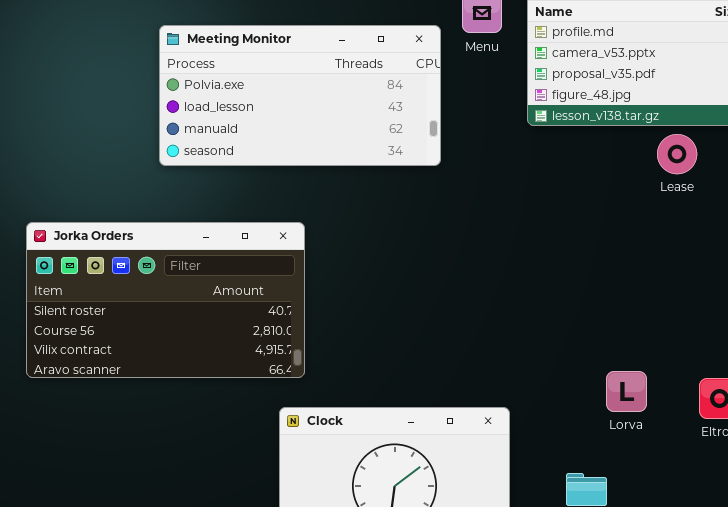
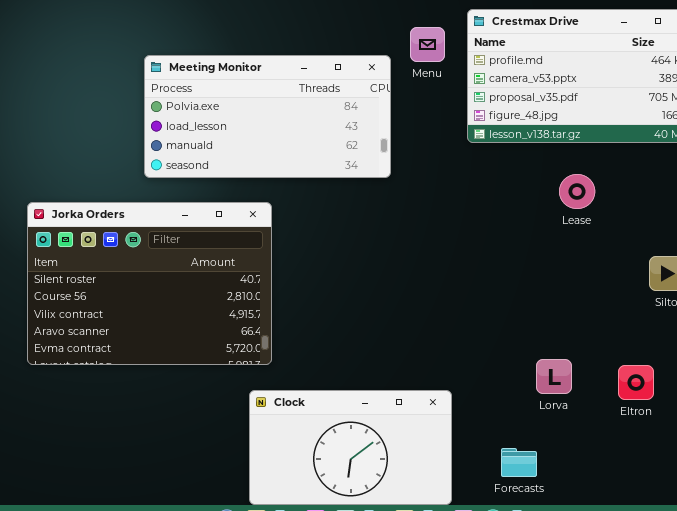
Lease: [657,134,697,174] -> [559,174,595,209], moved
Jorka Orders: [26,222,305,378] -> [27,202,272,365], resized

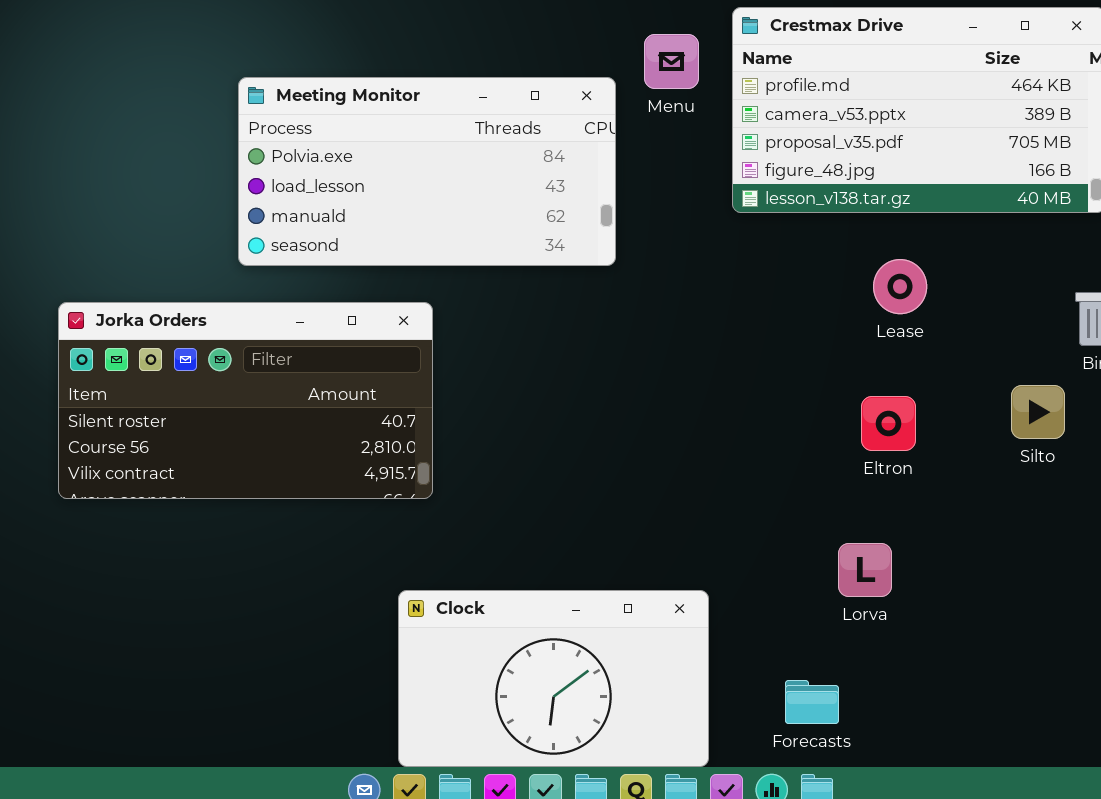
Jorka Orders: [27,202,272,365] -> [58,302,433,499], resized
Eltron: [618,365,654,400] -> [861,396,916,451], moved

